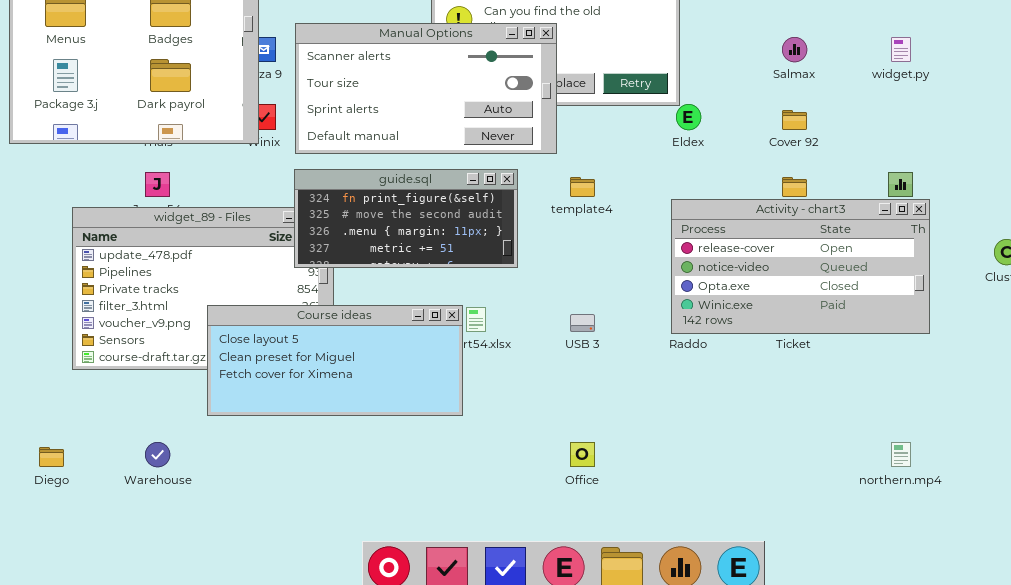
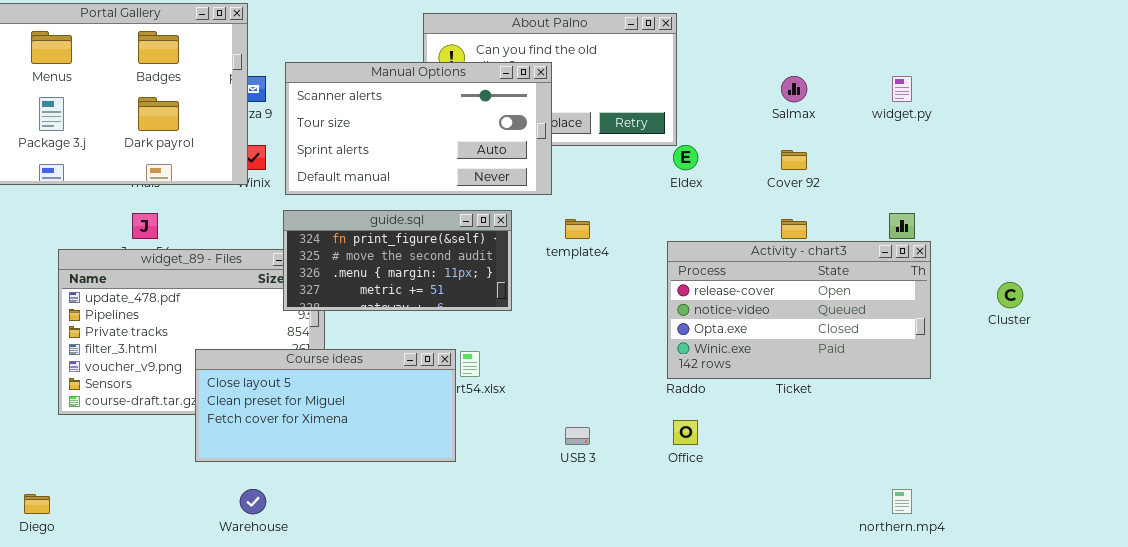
USB 3: [570,314,595,332] -> [565,427,590,445], moved
Warehouse: [145,442,170,467] -> [240,489,266,514], moved
Office: [570,442,595,467] -> [673,420,698,445], moved

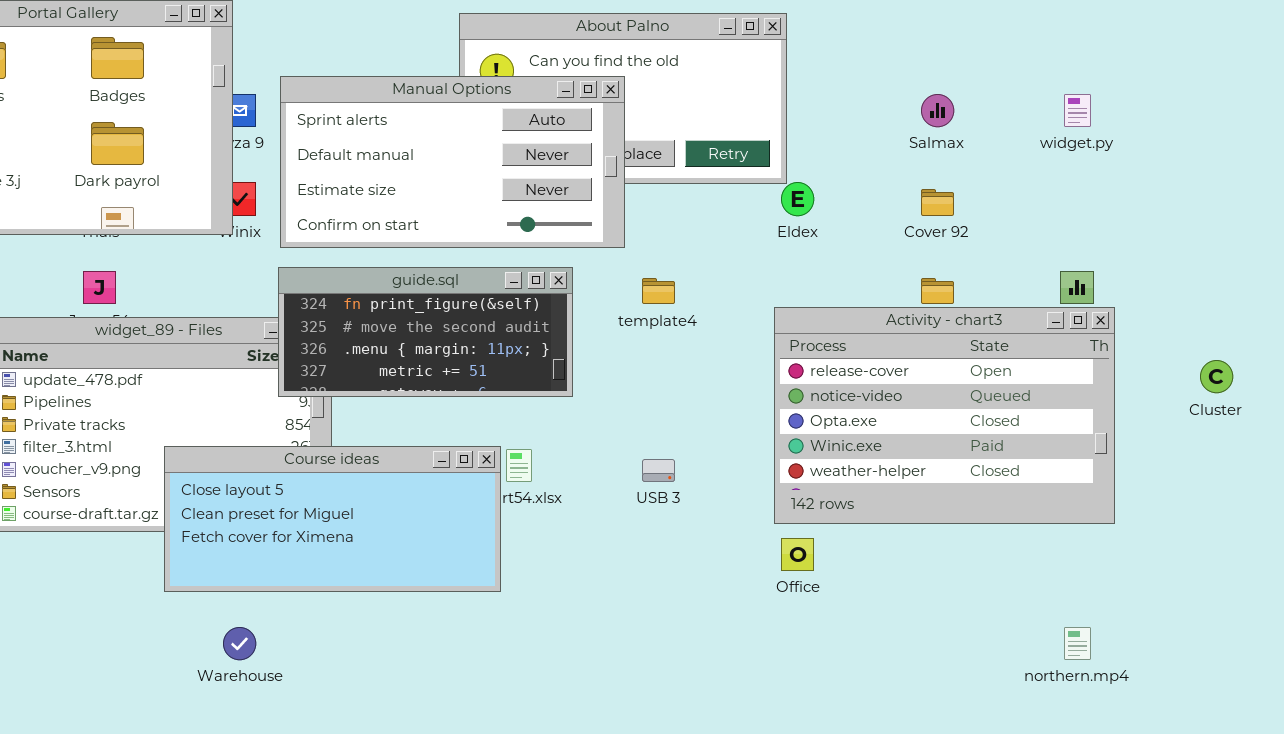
Manual Options: [285,62,552,195] -> [280,76,625,248], scrolled down 2 rows
Activity - chart3: [667,241,931,379] -> [774,307,1115,524], resized
USB 3: [565,427,590,445] -> [642,459,675,482], moved

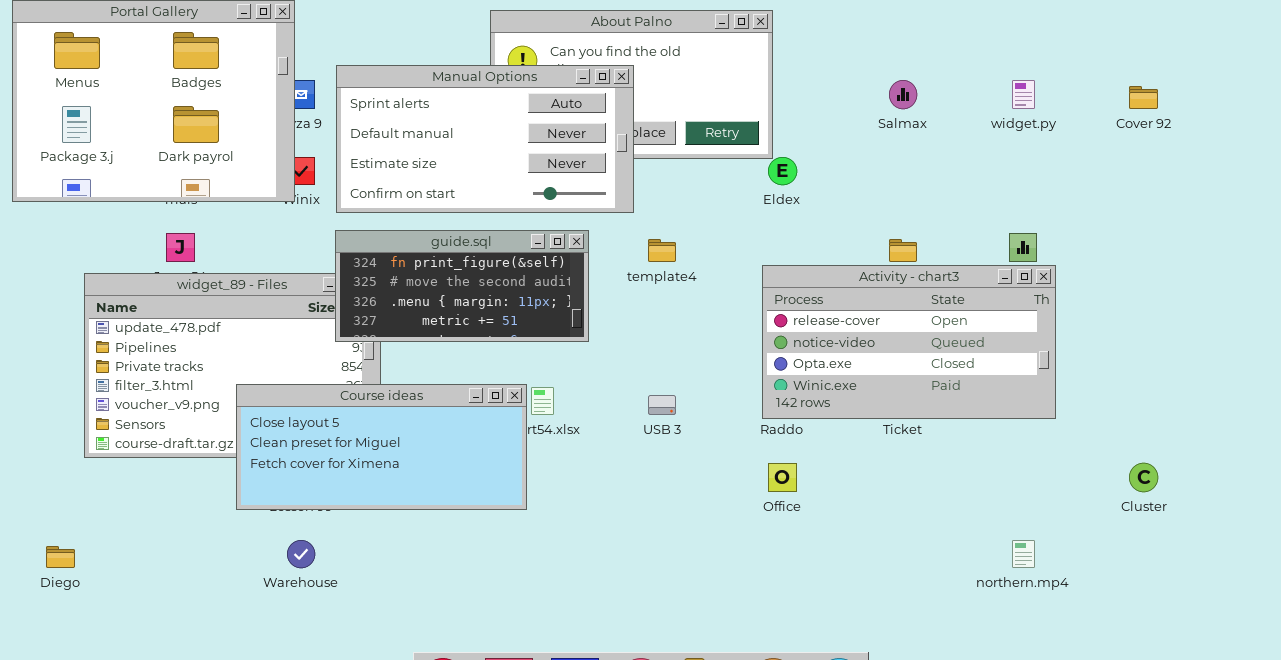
Cover 92: [921,189,954,216] -> [1129,86,1158,109], moved
Activity - chart3: [774,307,1115,524] -> [762,265,1056,419], resized
Cluster: [1200,360,1233,393] -> [1129,463,1158,492], moved

